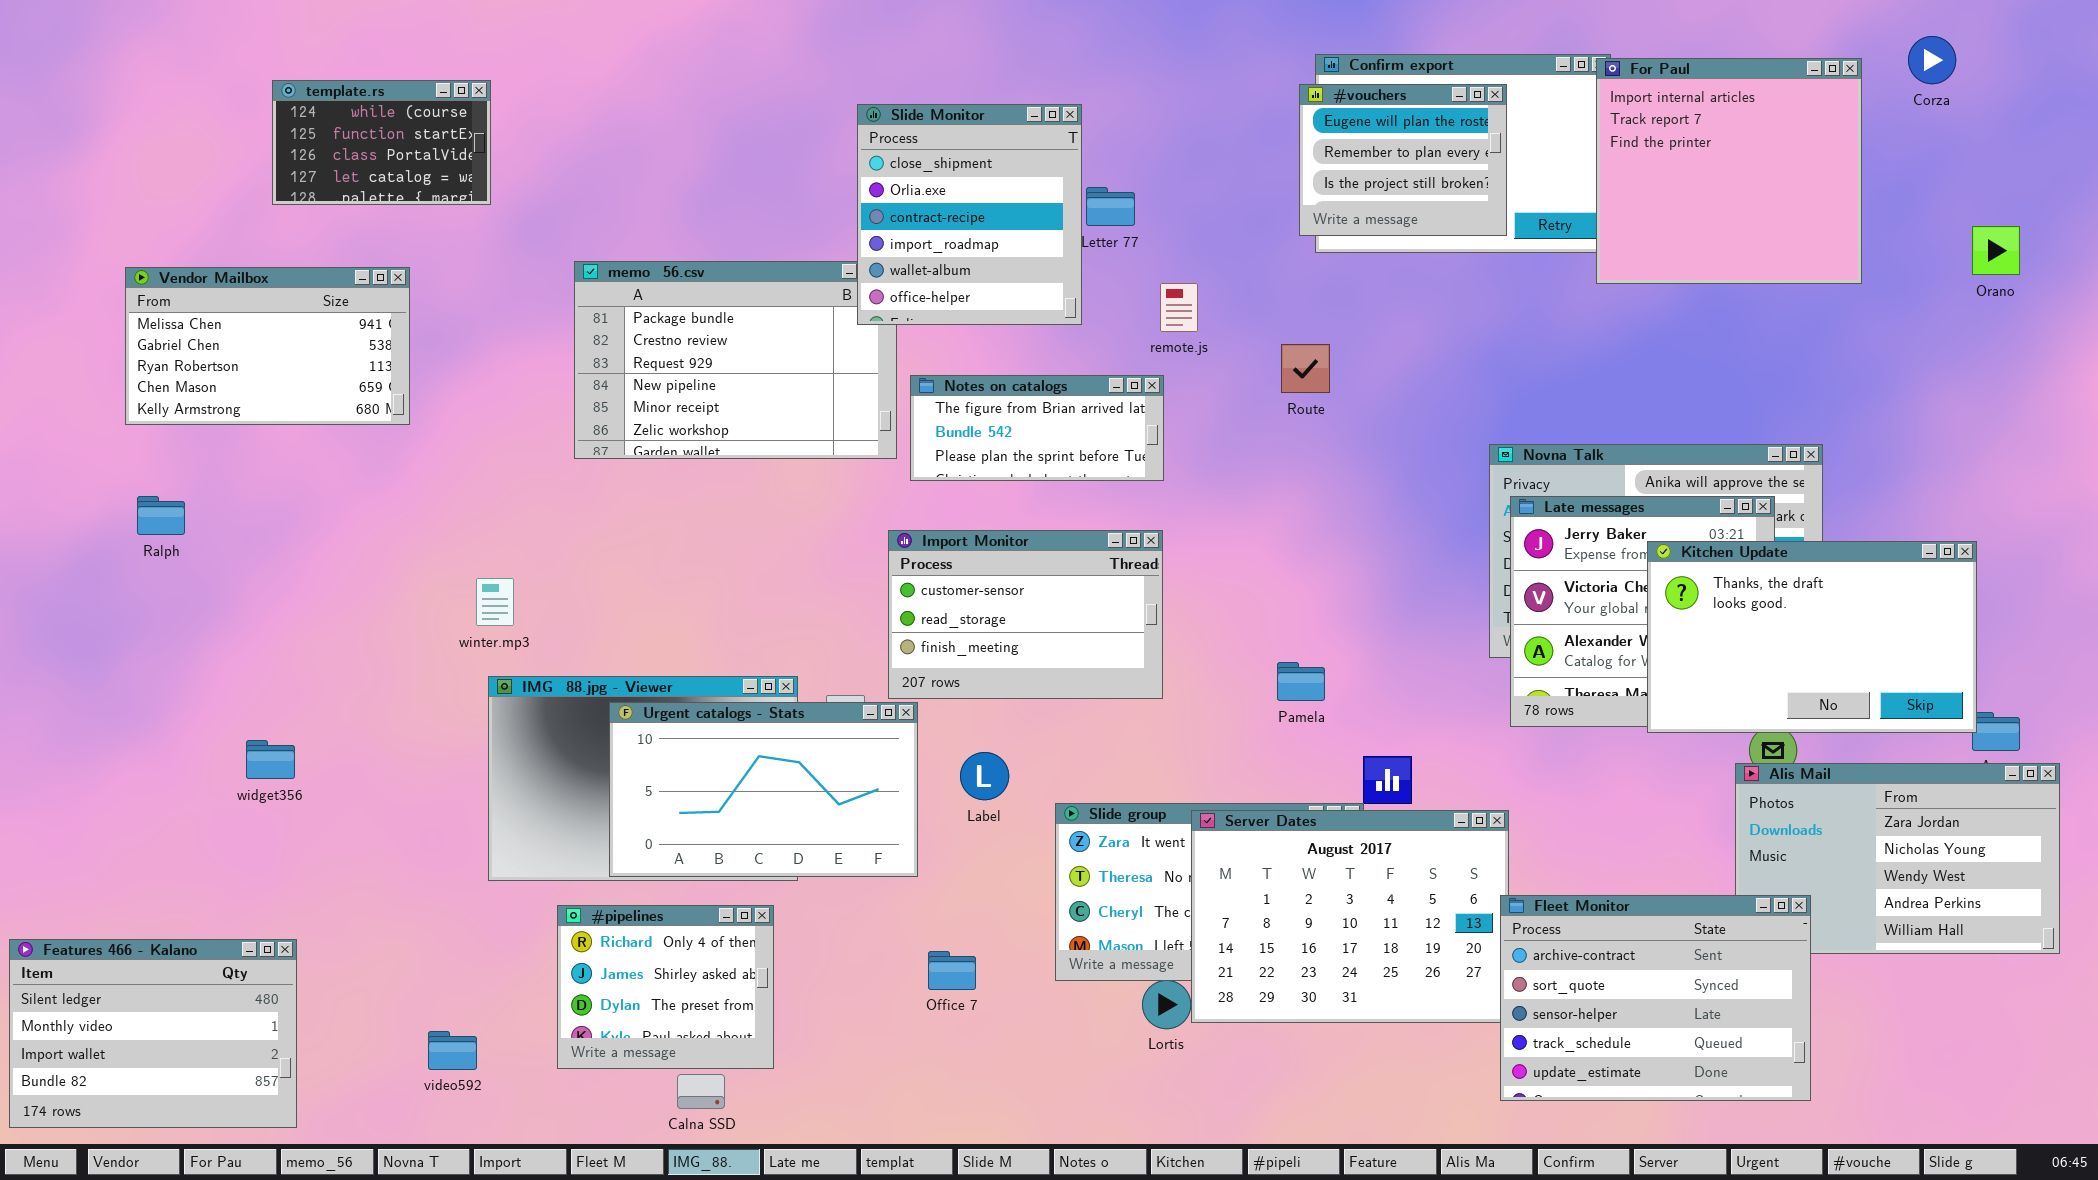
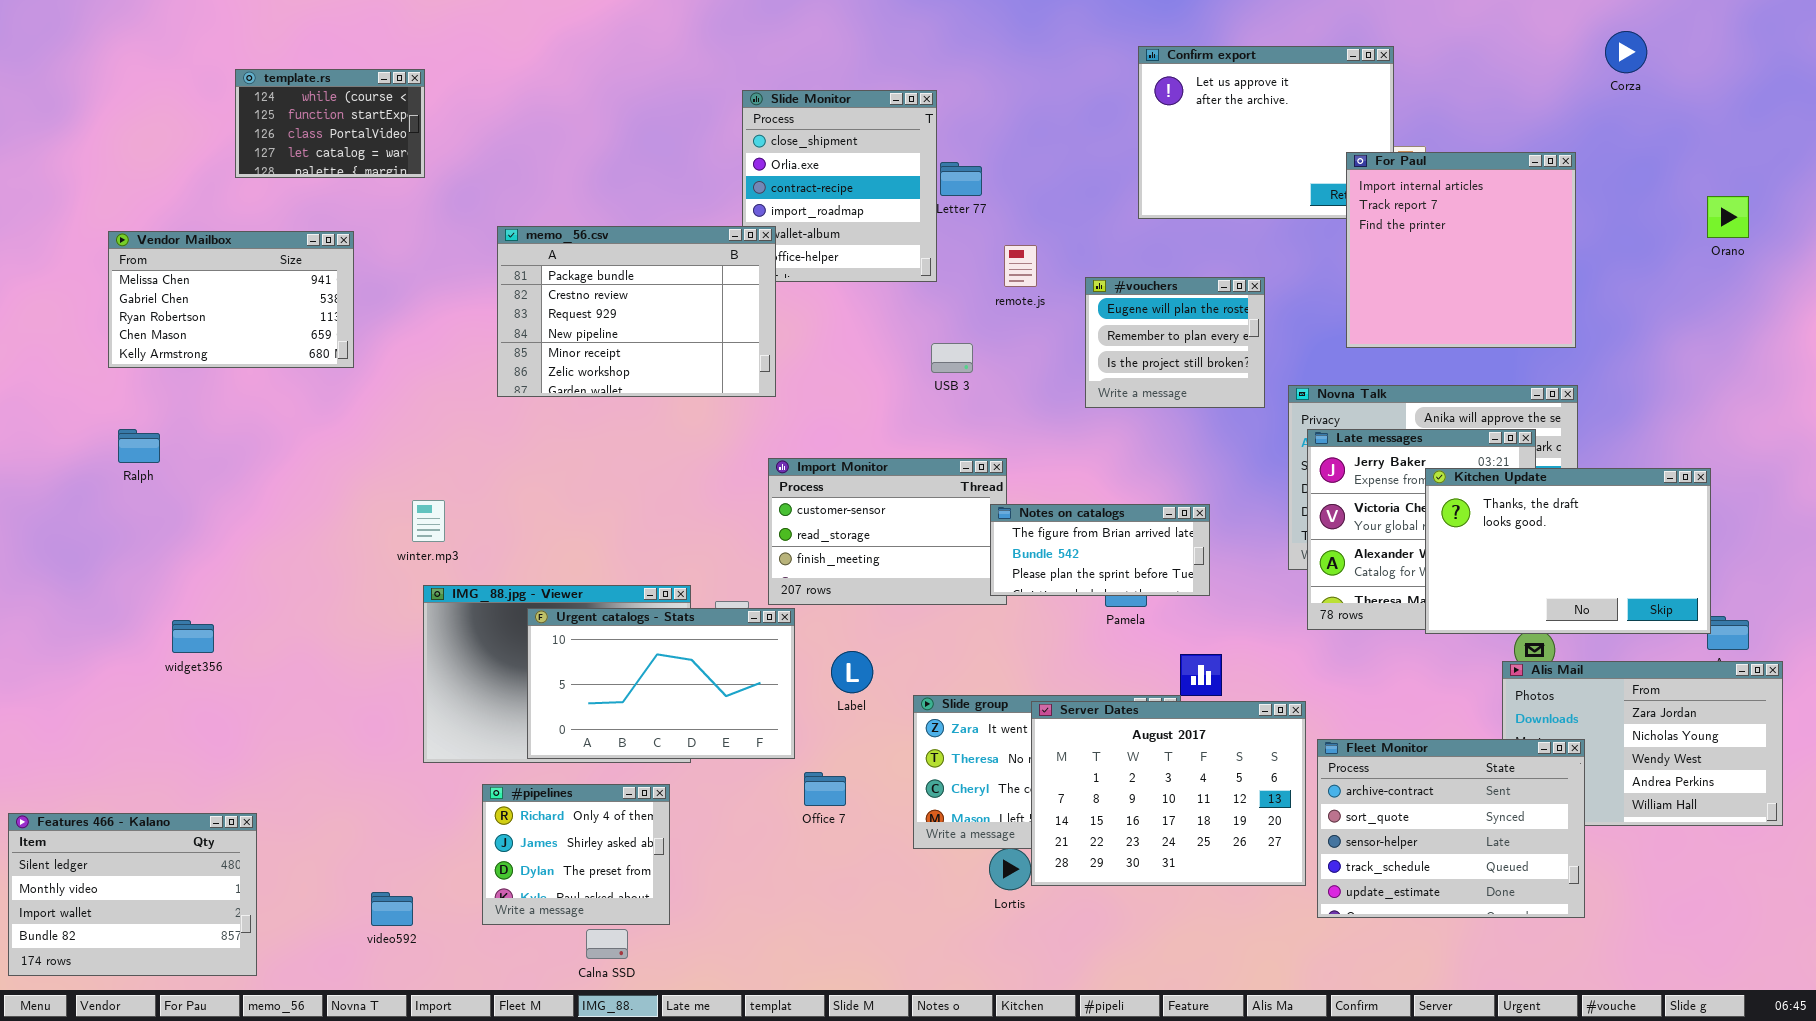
Corza: [1908,36,1956,84] -> [1605,31,1647,73], moved
For Paul: [1596,58,1862,284] -> [1346,152,1576,348], moved
#vouchers: [1299,84,1507,236] -> [1085,277,1265,408], moved
memo_56.csv: [574,261,897,459] -> [497,226,776,397], raised
Notes on catalogs: [910,375,1164,481] -> [990,504,1210,596], moved
widget356: [246,740,295,779] -> [172,620,214,653], moved
Fleet Monitor: [1500,895,1811,1101] -> [1317,739,1585,918], moved
Office 7: [928,951,976,990] -> [804,772,846,806], moved

